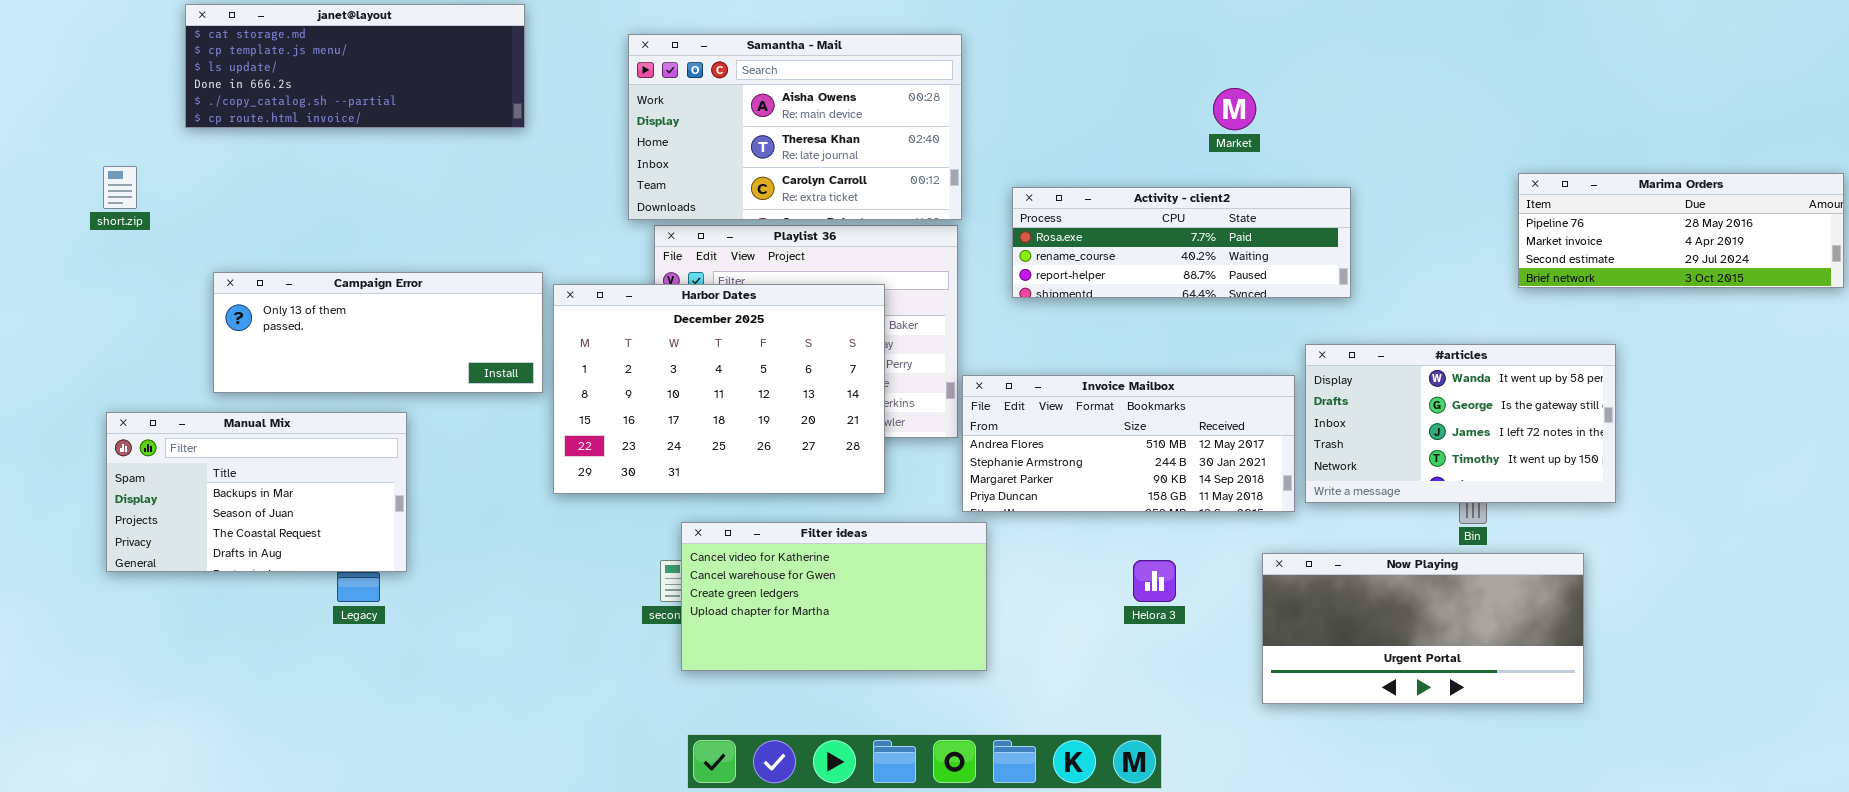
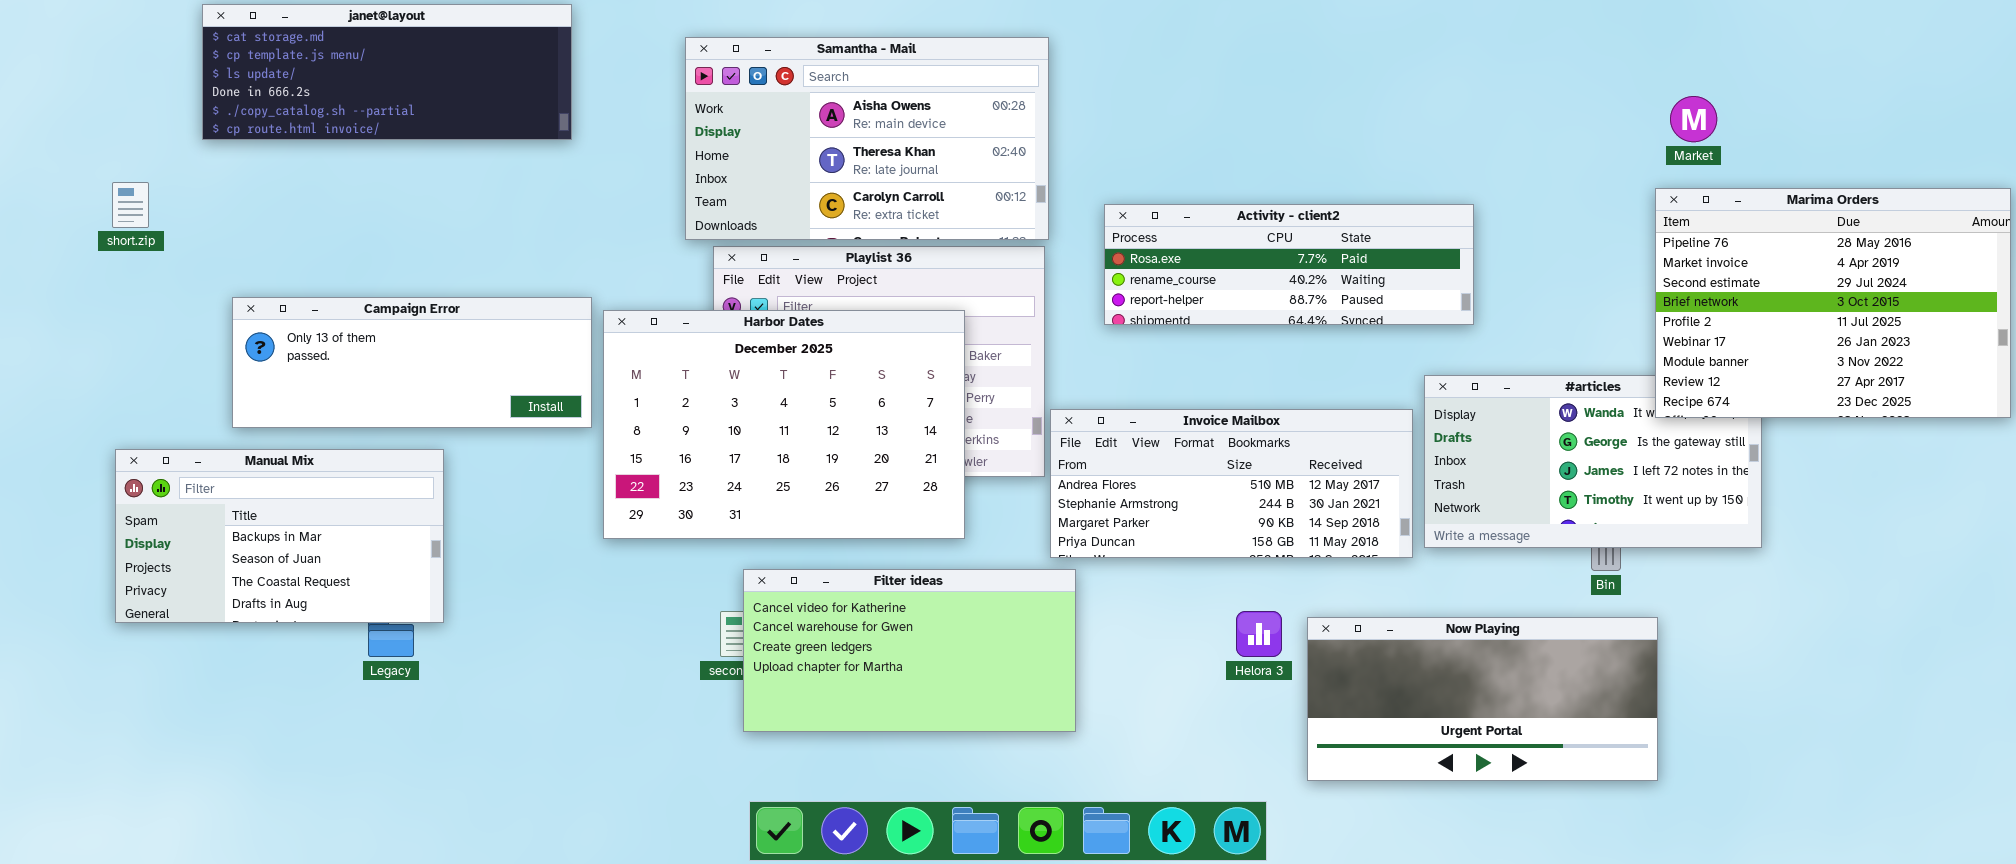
Market: [1213,88,1256,130] -> [1670,96,1717,142], moved
Marima Orders: [1518,173,1844,288] -> [1655,188,2011,418], resized
Now Playing: [1262,553,1584,704] -> [1307,617,1658,781], moved

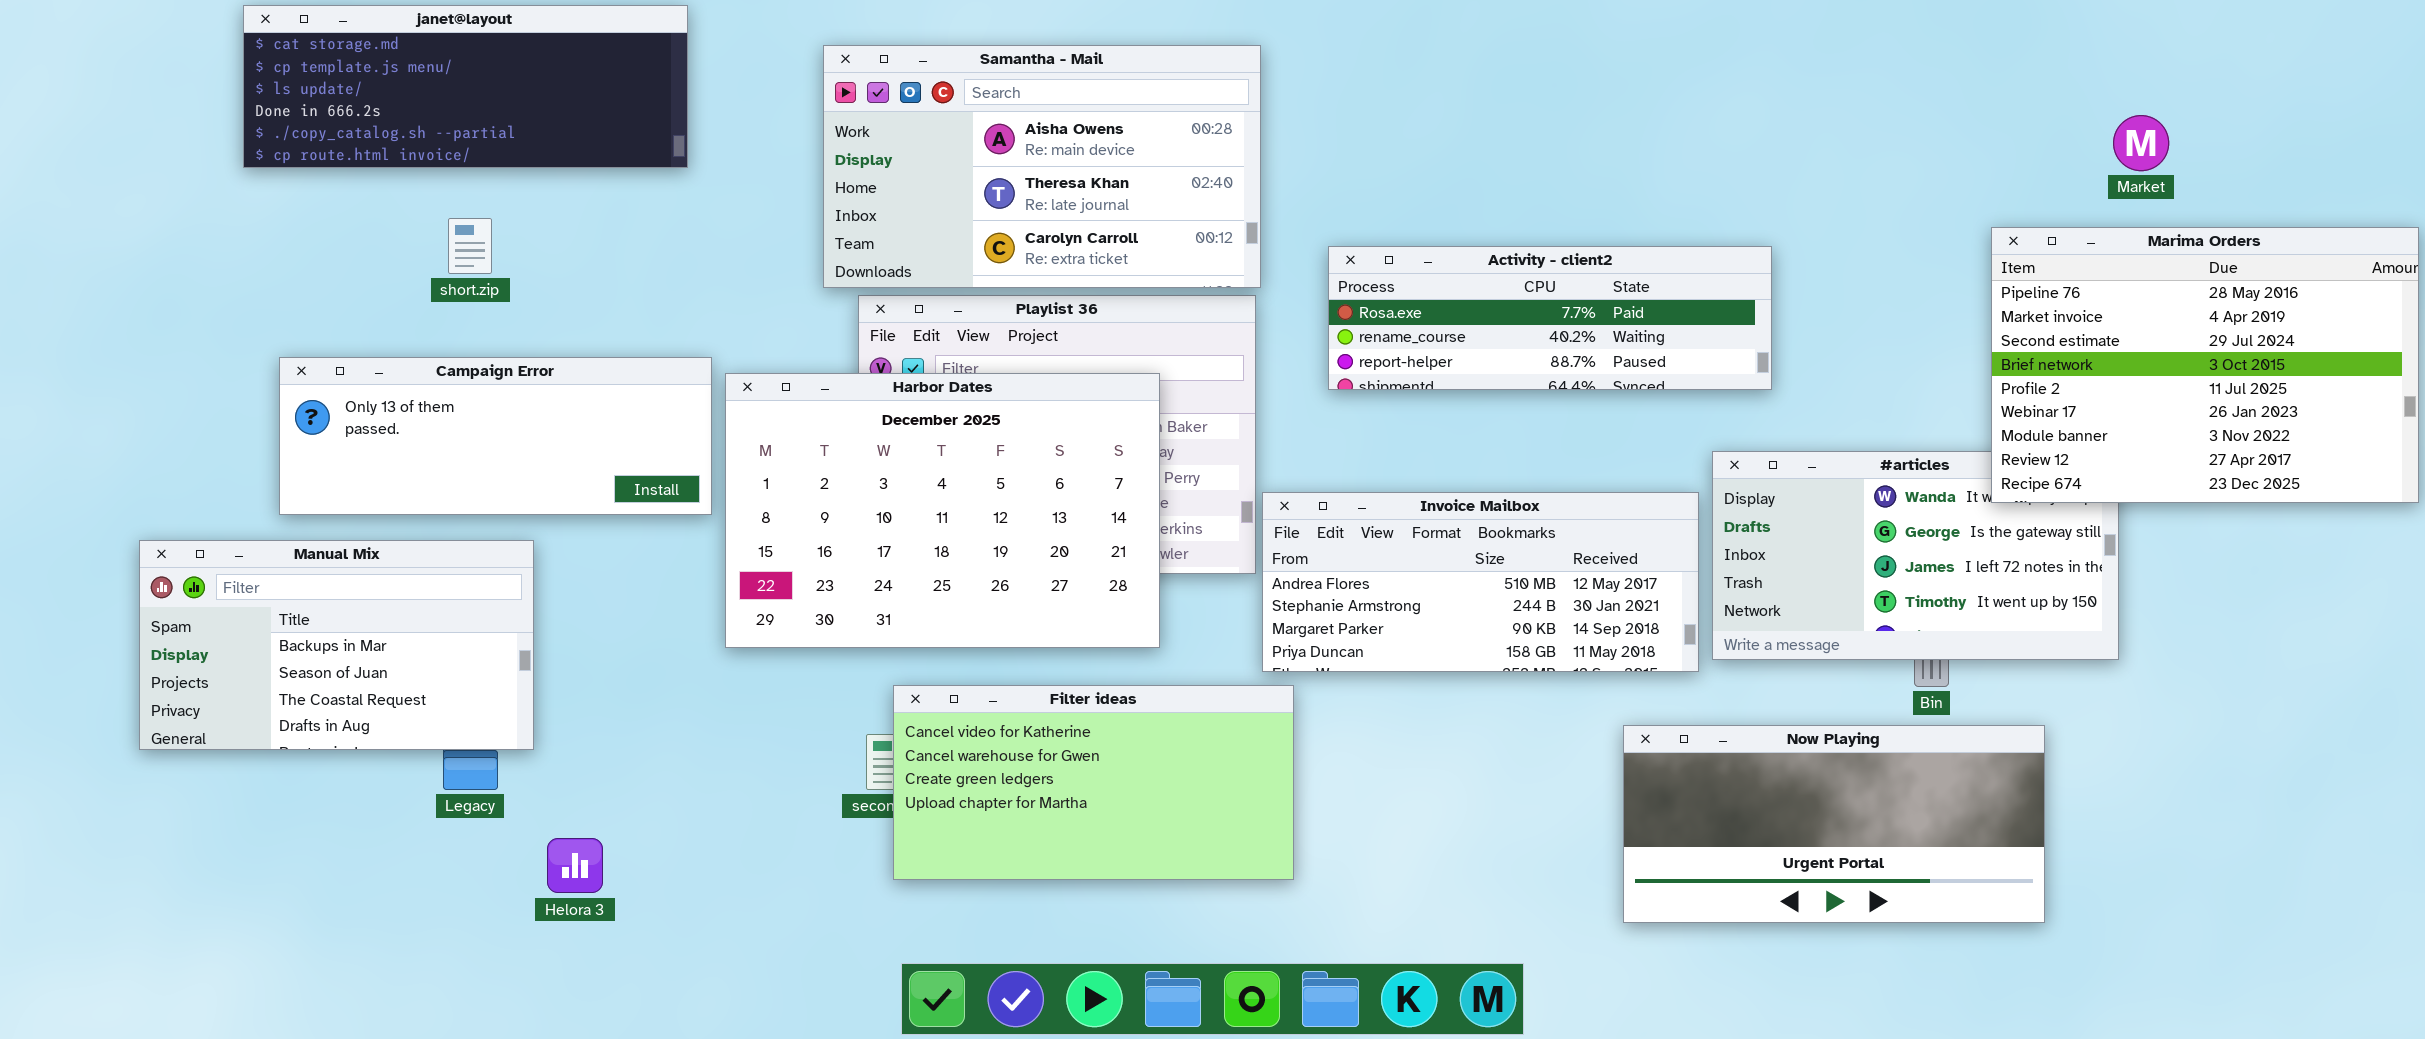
Market: [1670,96,1717,142] -> [2113,115,2169,171], moved
short.zip: [112,182,149,228] -> [448,218,492,274], moved
Helora 3: [1236,611,1282,657] -> [547,838,603,893], moved
Now Playing: [1307,617,1658,781] -> [1623,725,2045,923], moved

